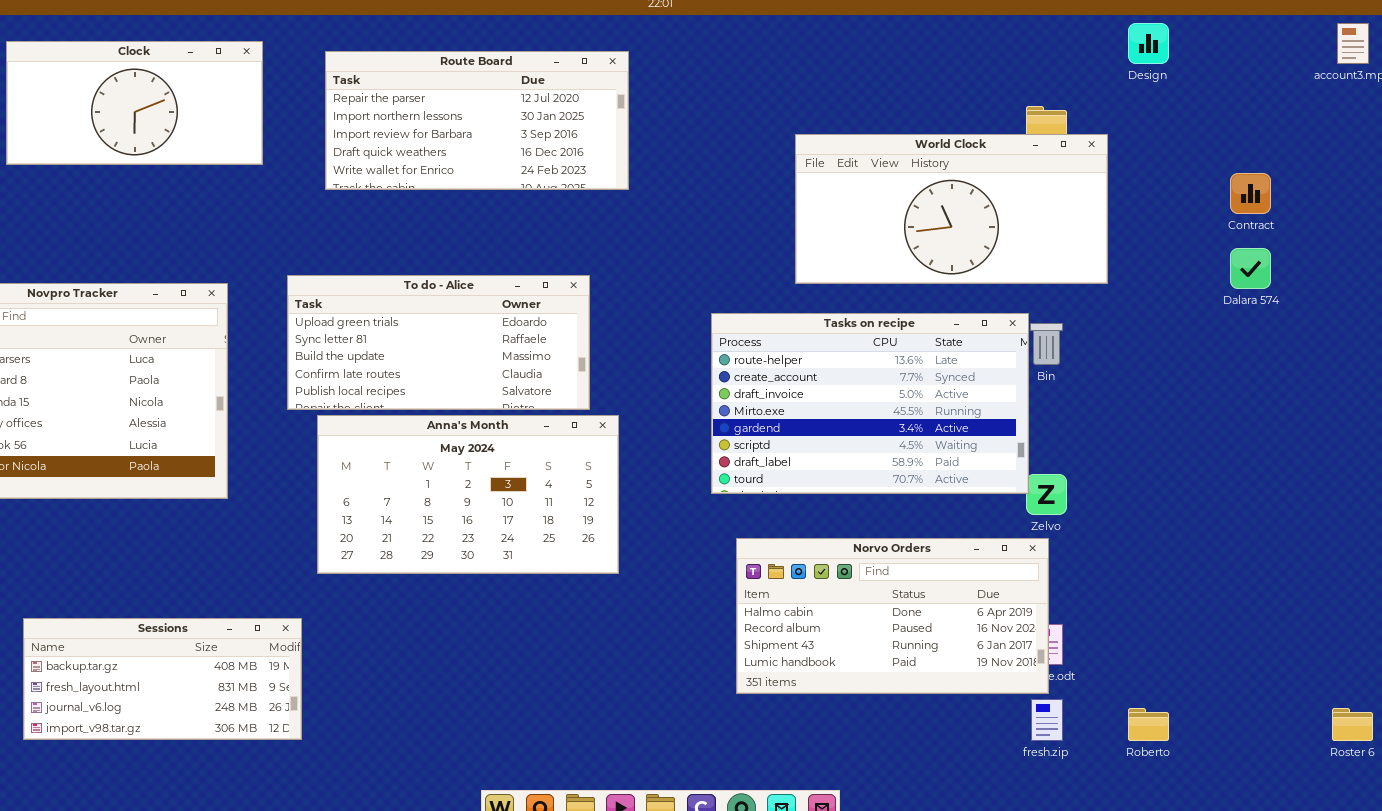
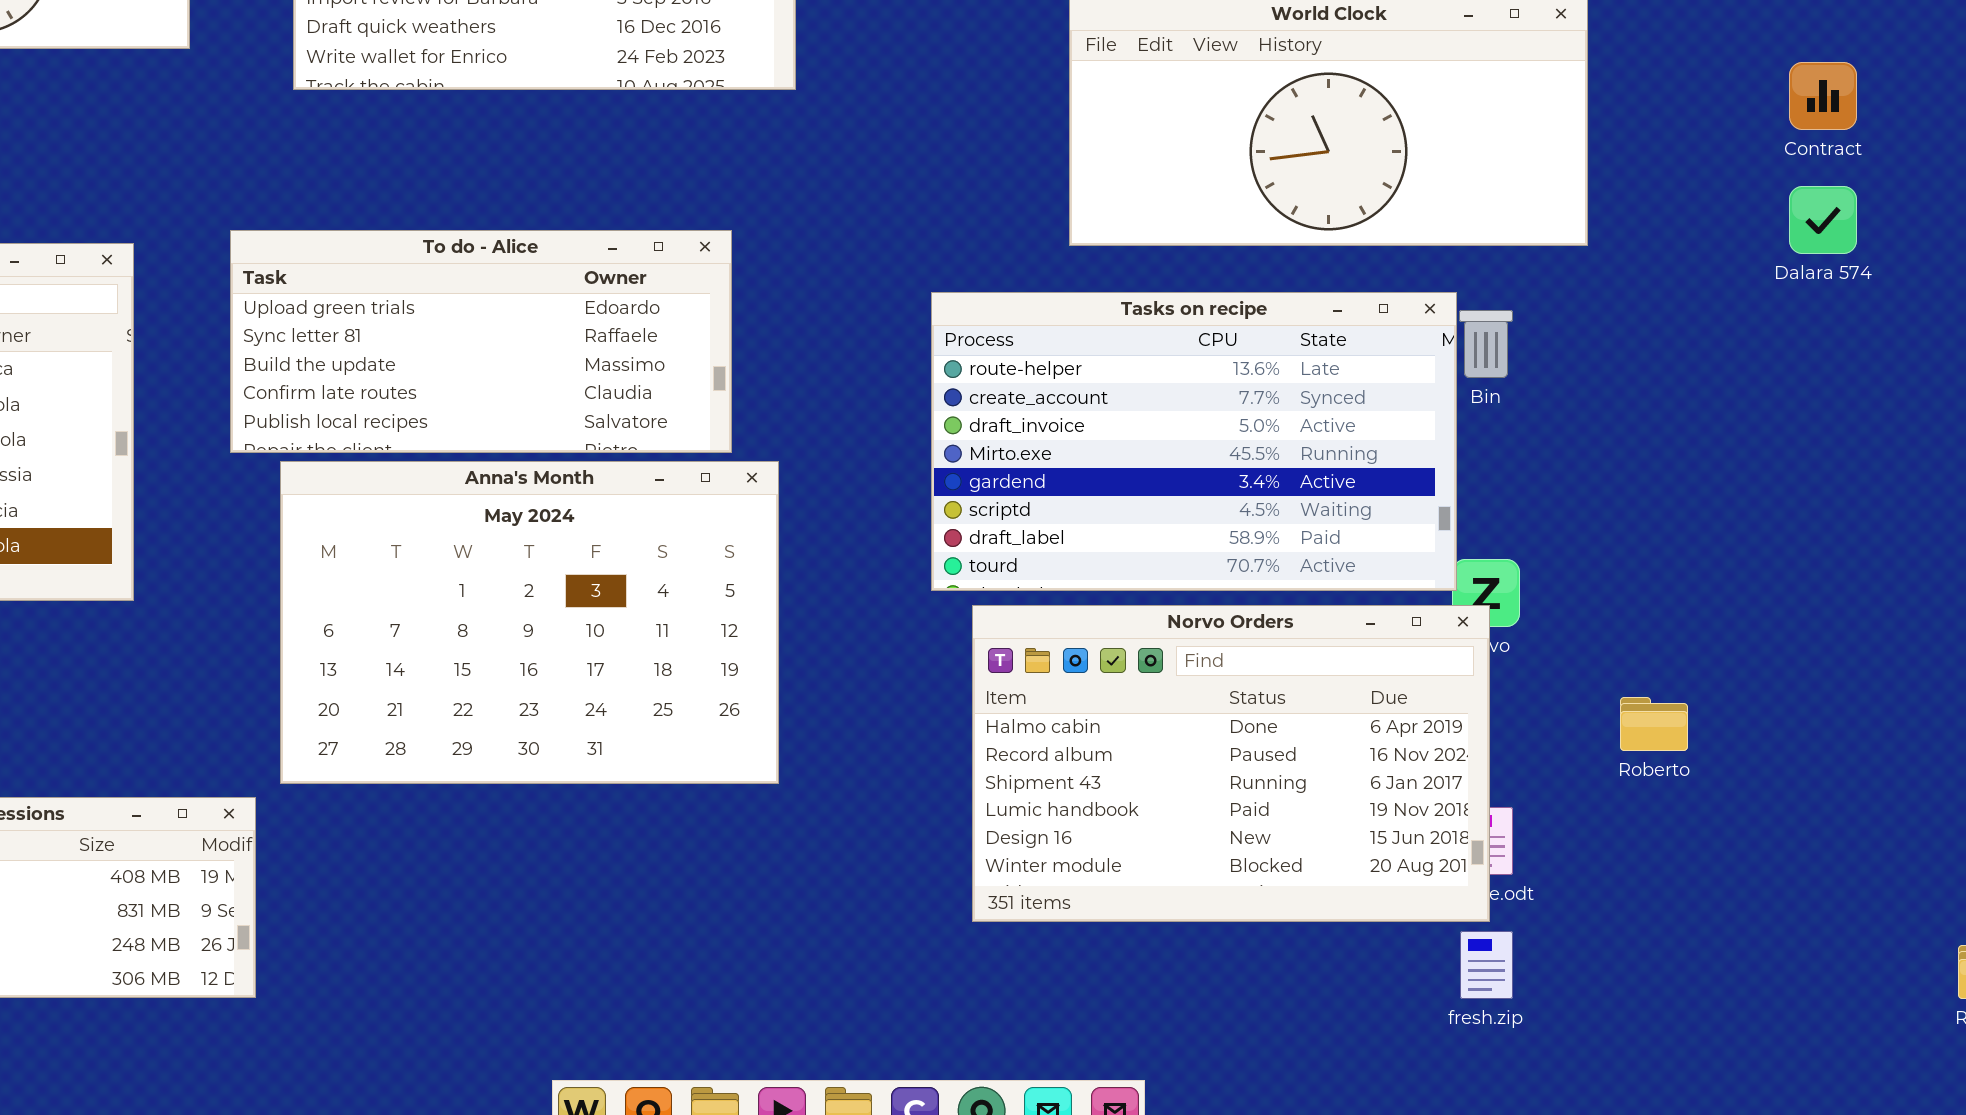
Anna's Month: [317,415,619,574] -> [280,461,779,784], resized
Norvo Orders: [736,538,1049,694] -> [972,605,1490,922], resized
Roberto: [1128,708,1169,741] -> [1620,697,1688,751], moved

